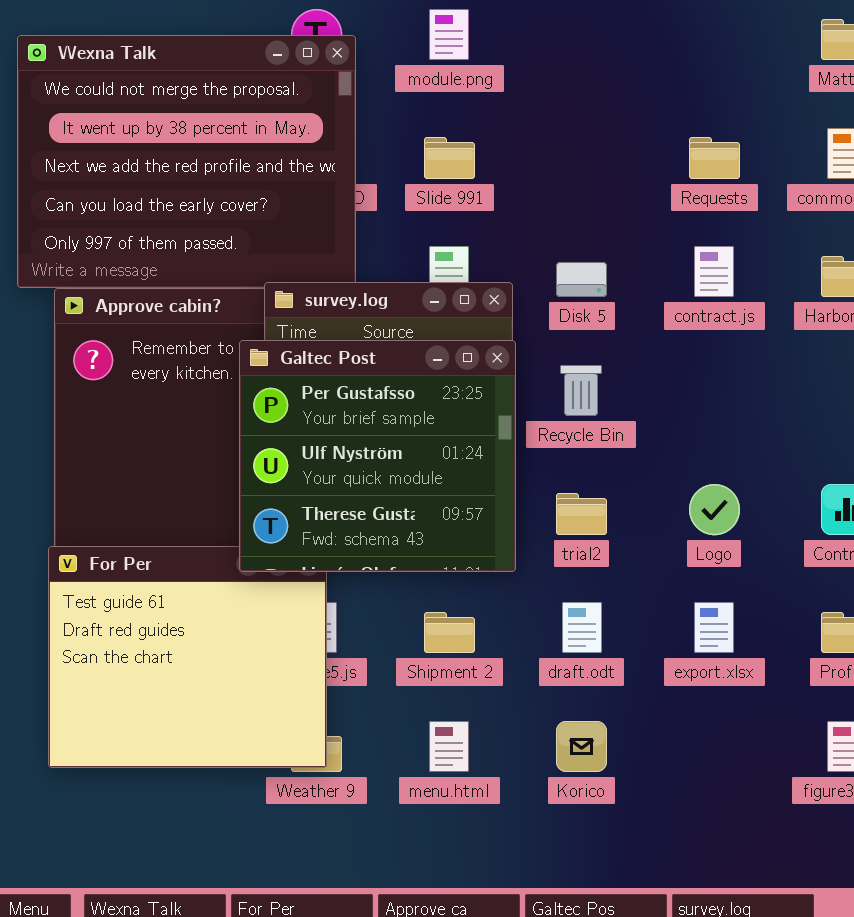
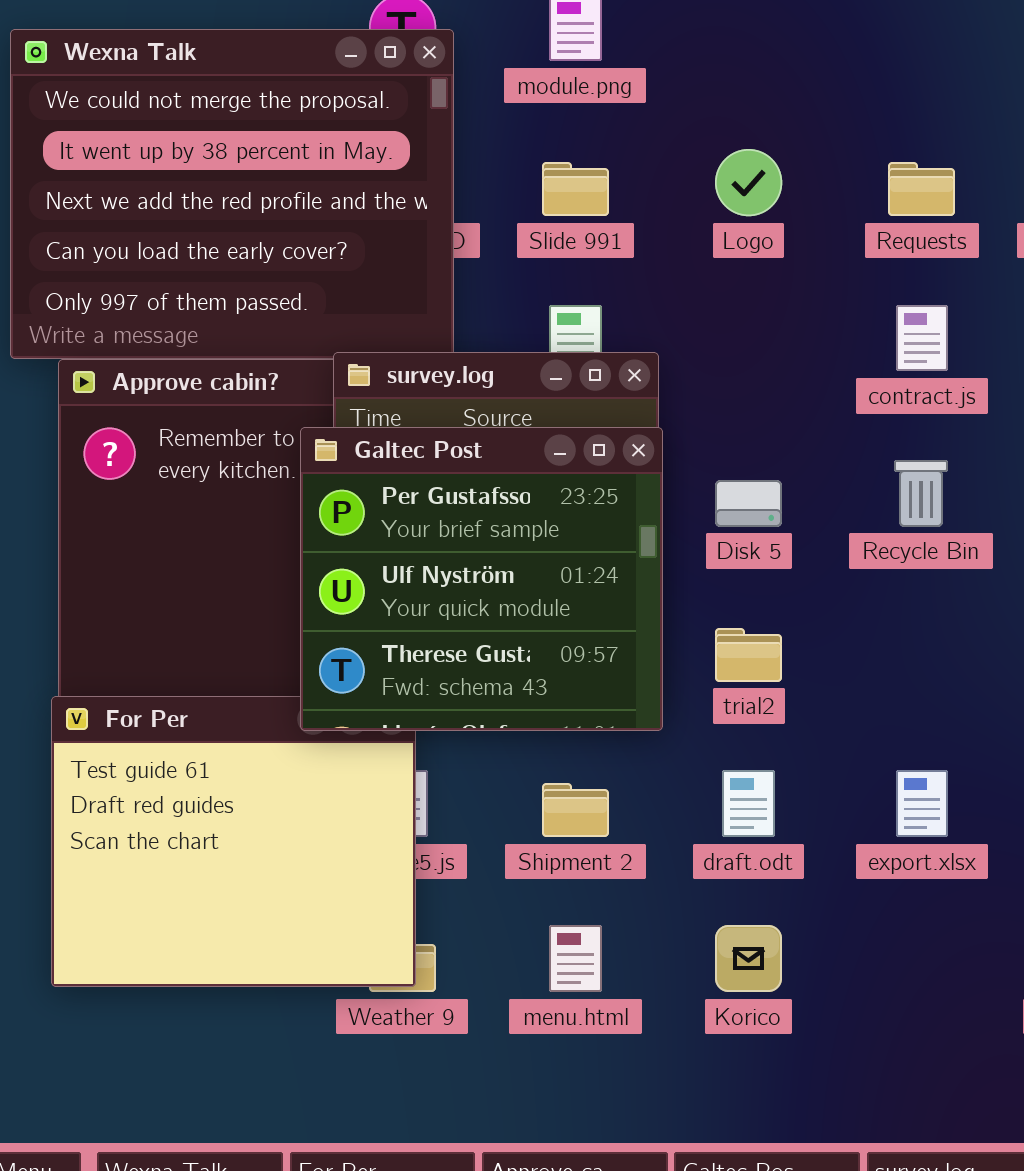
Disk 5: [556,262,607,297] -> [715,480,782,527], moved
Recycle Bin: [560,365,602,416] -> [894,460,948,527], moved
Logo: [689,484,740,535] -> [715,149,782,216], moved

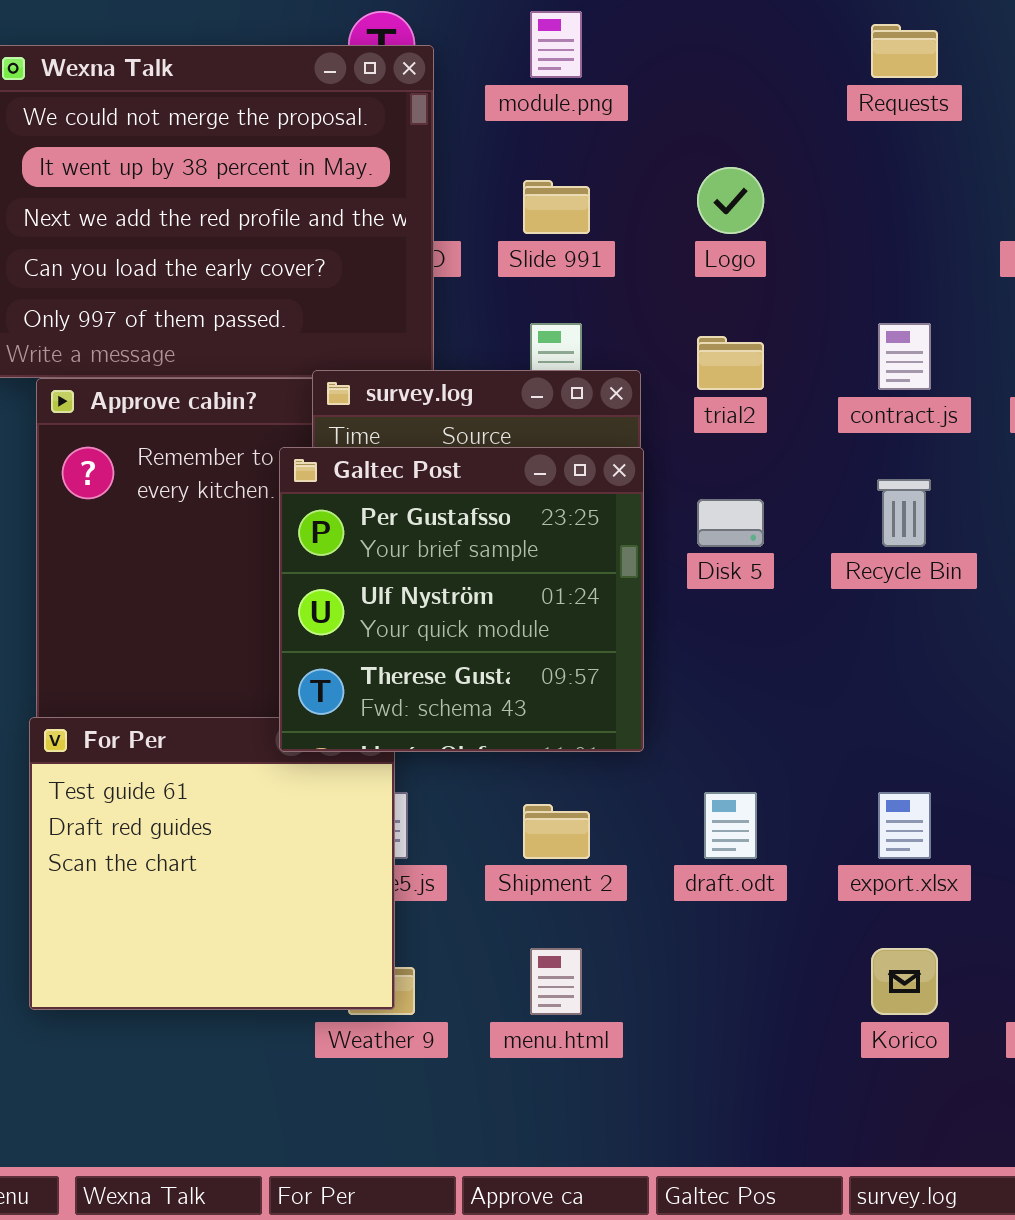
Requests: [888,162,955,216] -> [871,24,938,78], moved
trial2: [715,628,782,682] -> [697,336,764,390], moved
Korico: [715,925,782,992] -> [871,948,938,1015], moved

